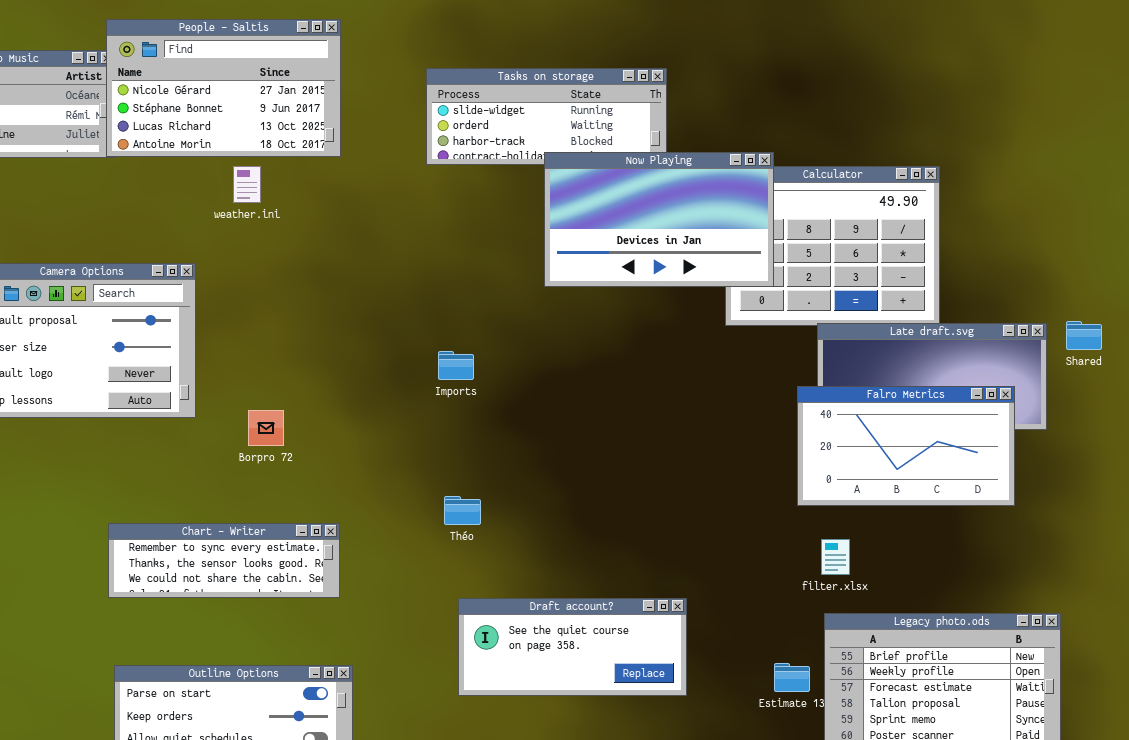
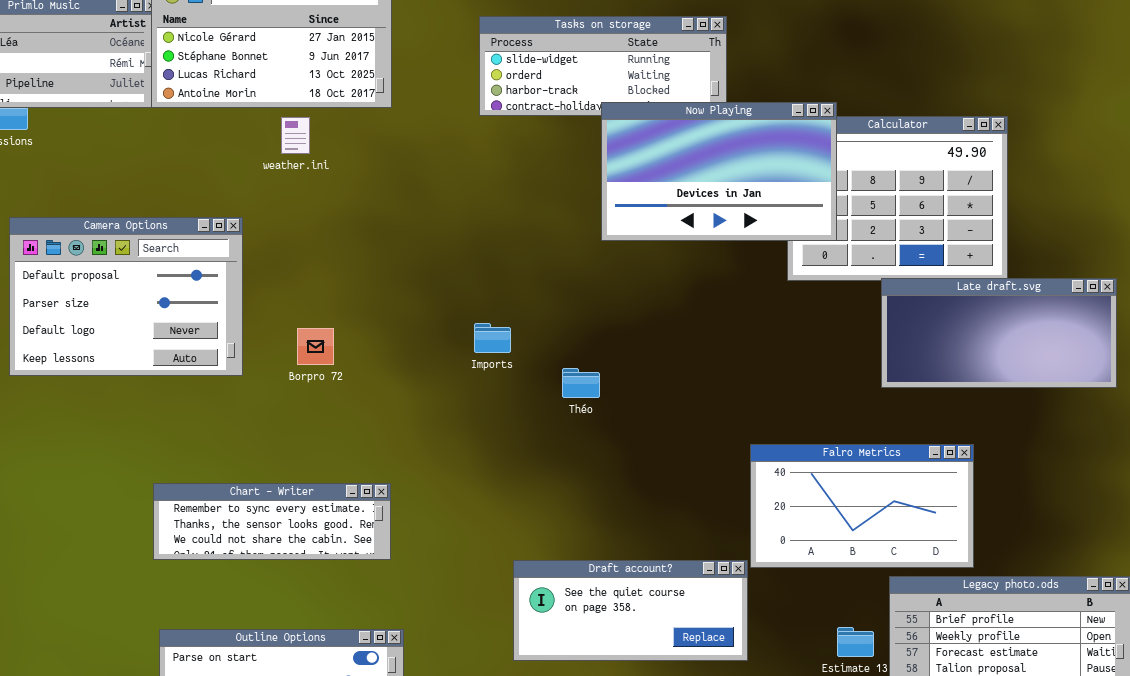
Imports: [438,351,474,380] -> [474,323,511,353], moved
Falro Metrics: [797,386,1015,506] -> [750,444,974,568], moved
Borpro 72: [248,410,284,446] -> [297,328,334,365], moved
Théo: [444,496,481,525] -> [562,368,600,398], moved

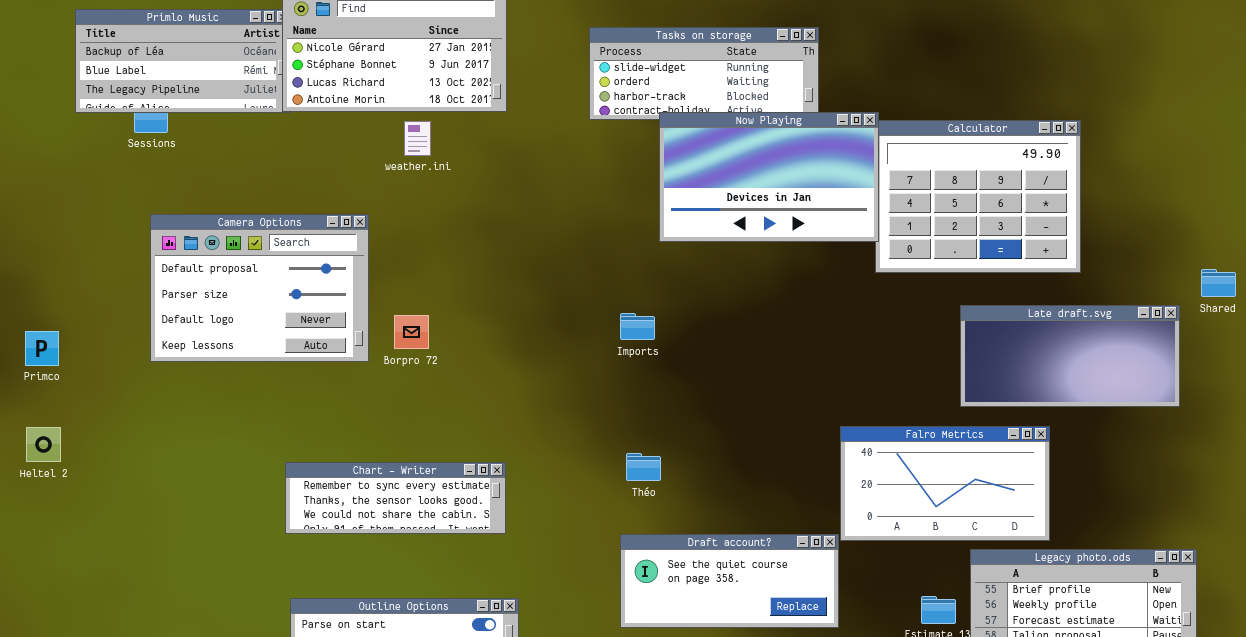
Now Playing: [601,102,837,241] -> [659,112,879,242], moved
Late draft.svg: [881,278,1117,388] -> [960,305,1180,407], moved
Imports: [474,323,511,353] -> [620,313,655,340], moved
Borpro 72: [297,328,334,365] -> [394,315,429,349], moved
Théo: [562,368,600,398] -> [626,453,661,481], moved

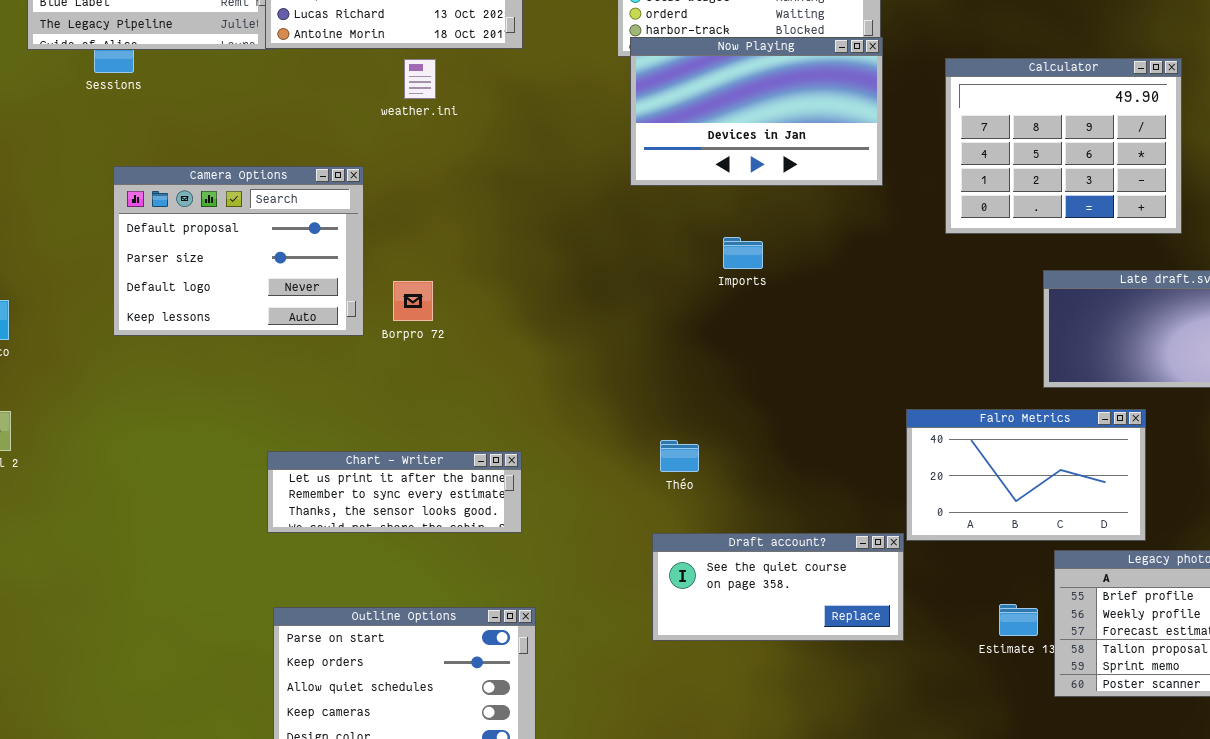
Now Playing: [659,112,879,242] -> [630,37,883,186], moved
Imports: [620,313,655,340] -> [723,237,763,269], moved
Chart - Writer: [285,462,506,534] -> [267,451,522,533], scrolled up 1 row

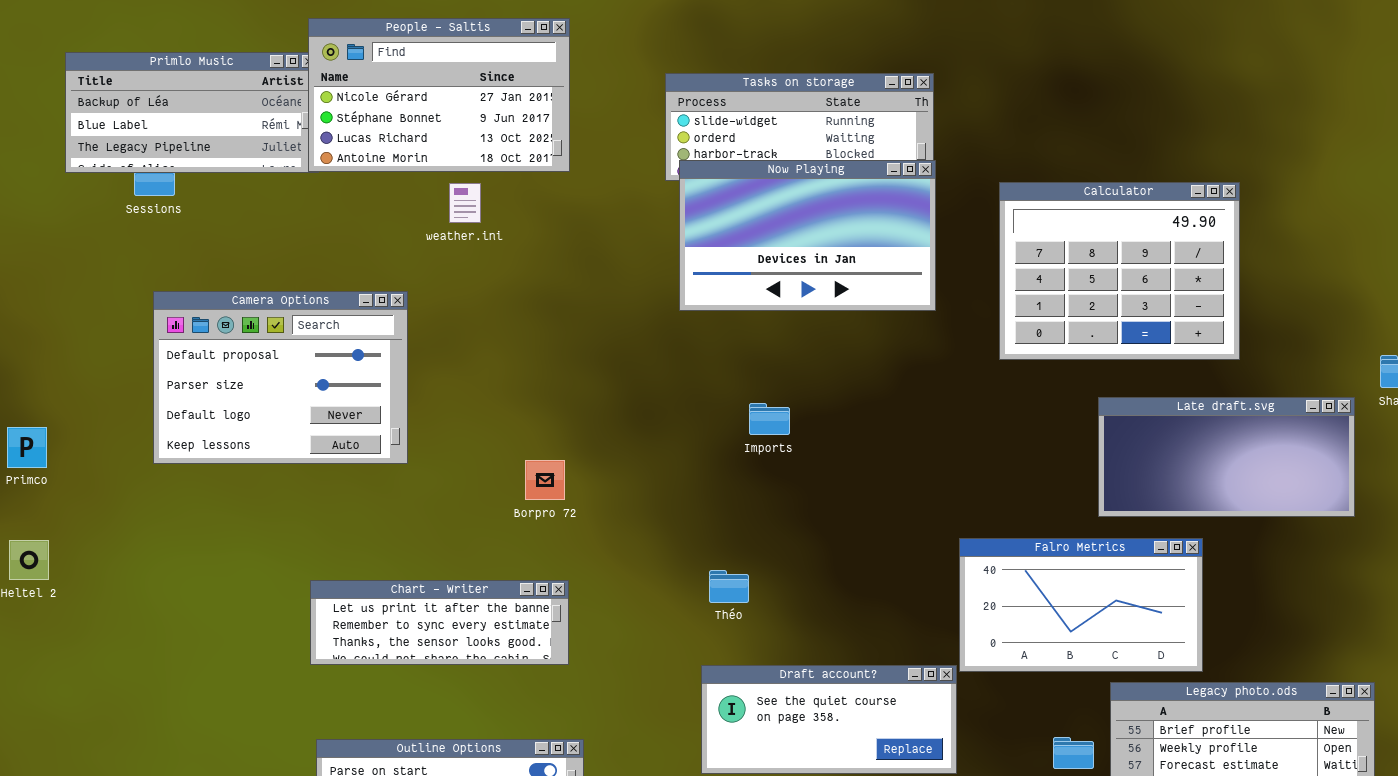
Imports: [723,237,763,269] -> [749,403,790,435], moved
Borpro 72: [393,281,433,321] -> [525,460,565,500], moved

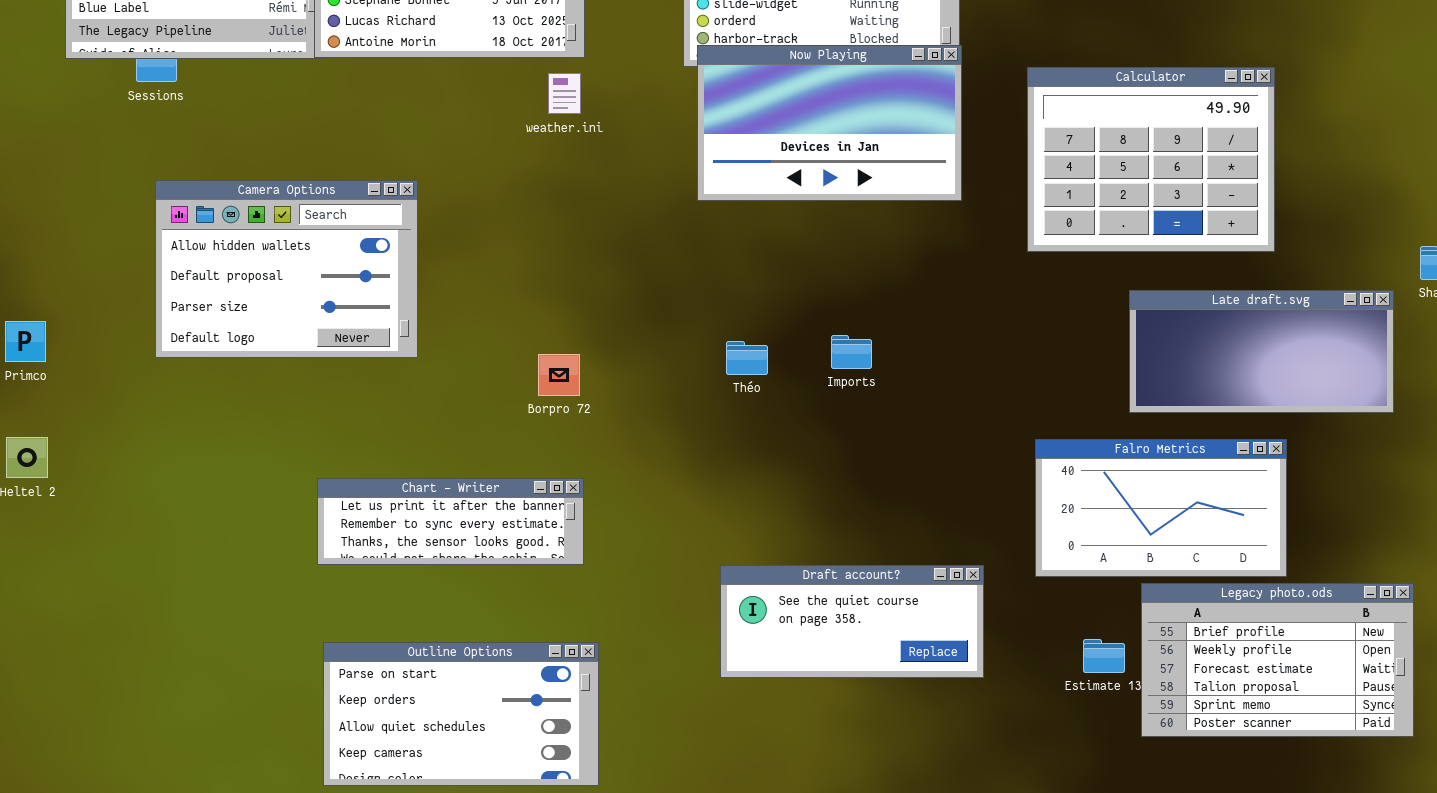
weather.ini: [449,183,481,223] -> [548,73,581,114], moved
Camera Options: [153,291,408,464] -> [155,180,418,358], scrolled up 1 row
Imports: [749,403,790,435] -> [831,335,872,369], moved
Falro Metrics: [959,538,1203,672] -> [1035,439,1287,577], moved
Théo: [709,570,749,603] -> [726,341,768,375], moved

